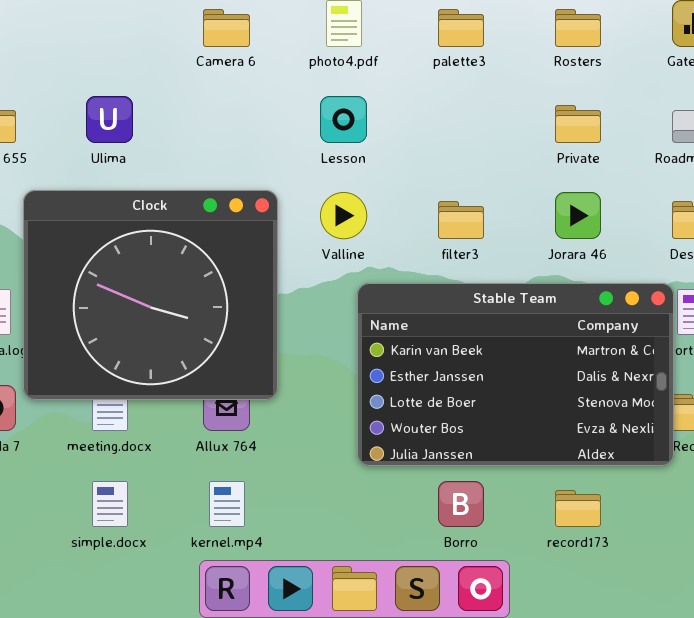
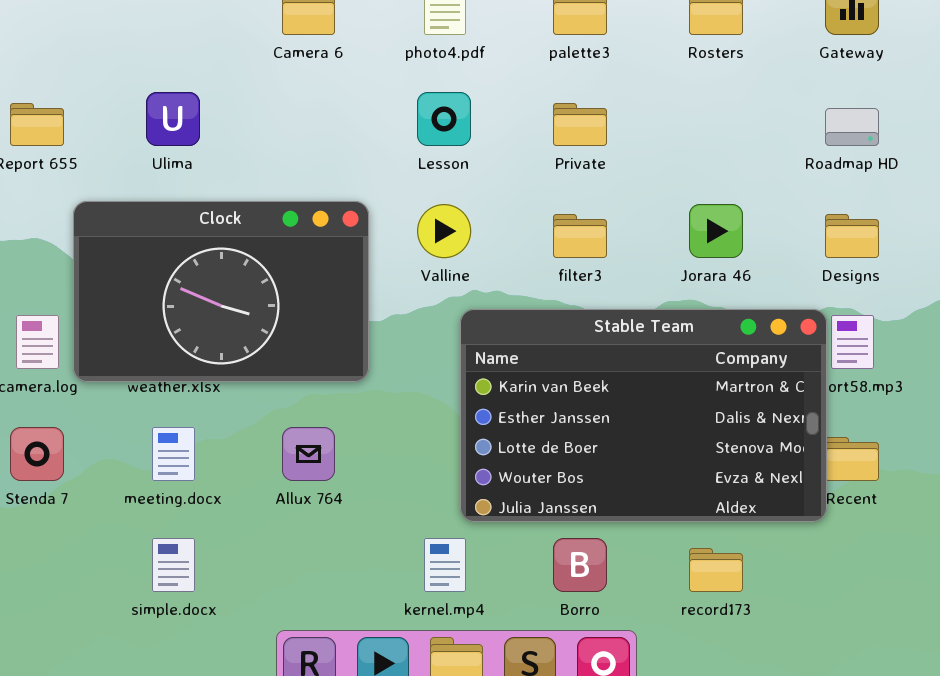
Private: [555,105,601,143] -> [553,103,607,146], moved
Clock: [23,190,278,400] -> [73,201,369,382], resized
kernel.mp4: [209,481,245,527] -> [424,538,466,592], moved

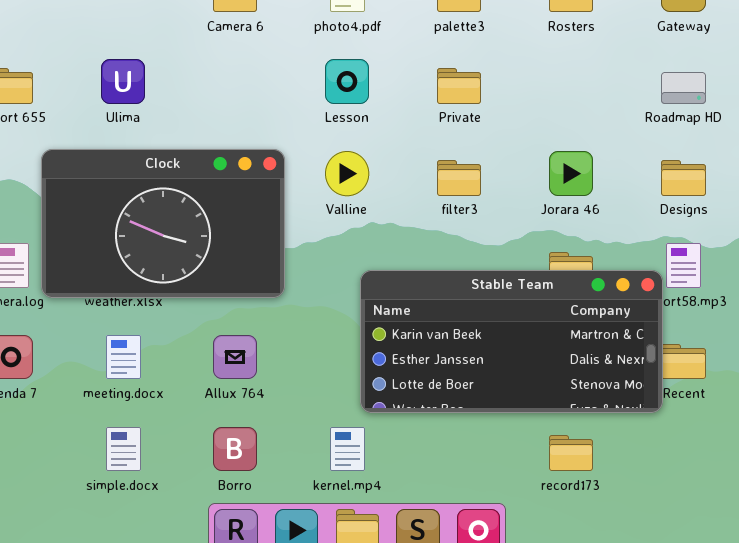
Stable Team: [460,309,827,522] -> [360,270,663,413], resized
Borro: [553,538,607,592] -> [213,427,257,471], moved

